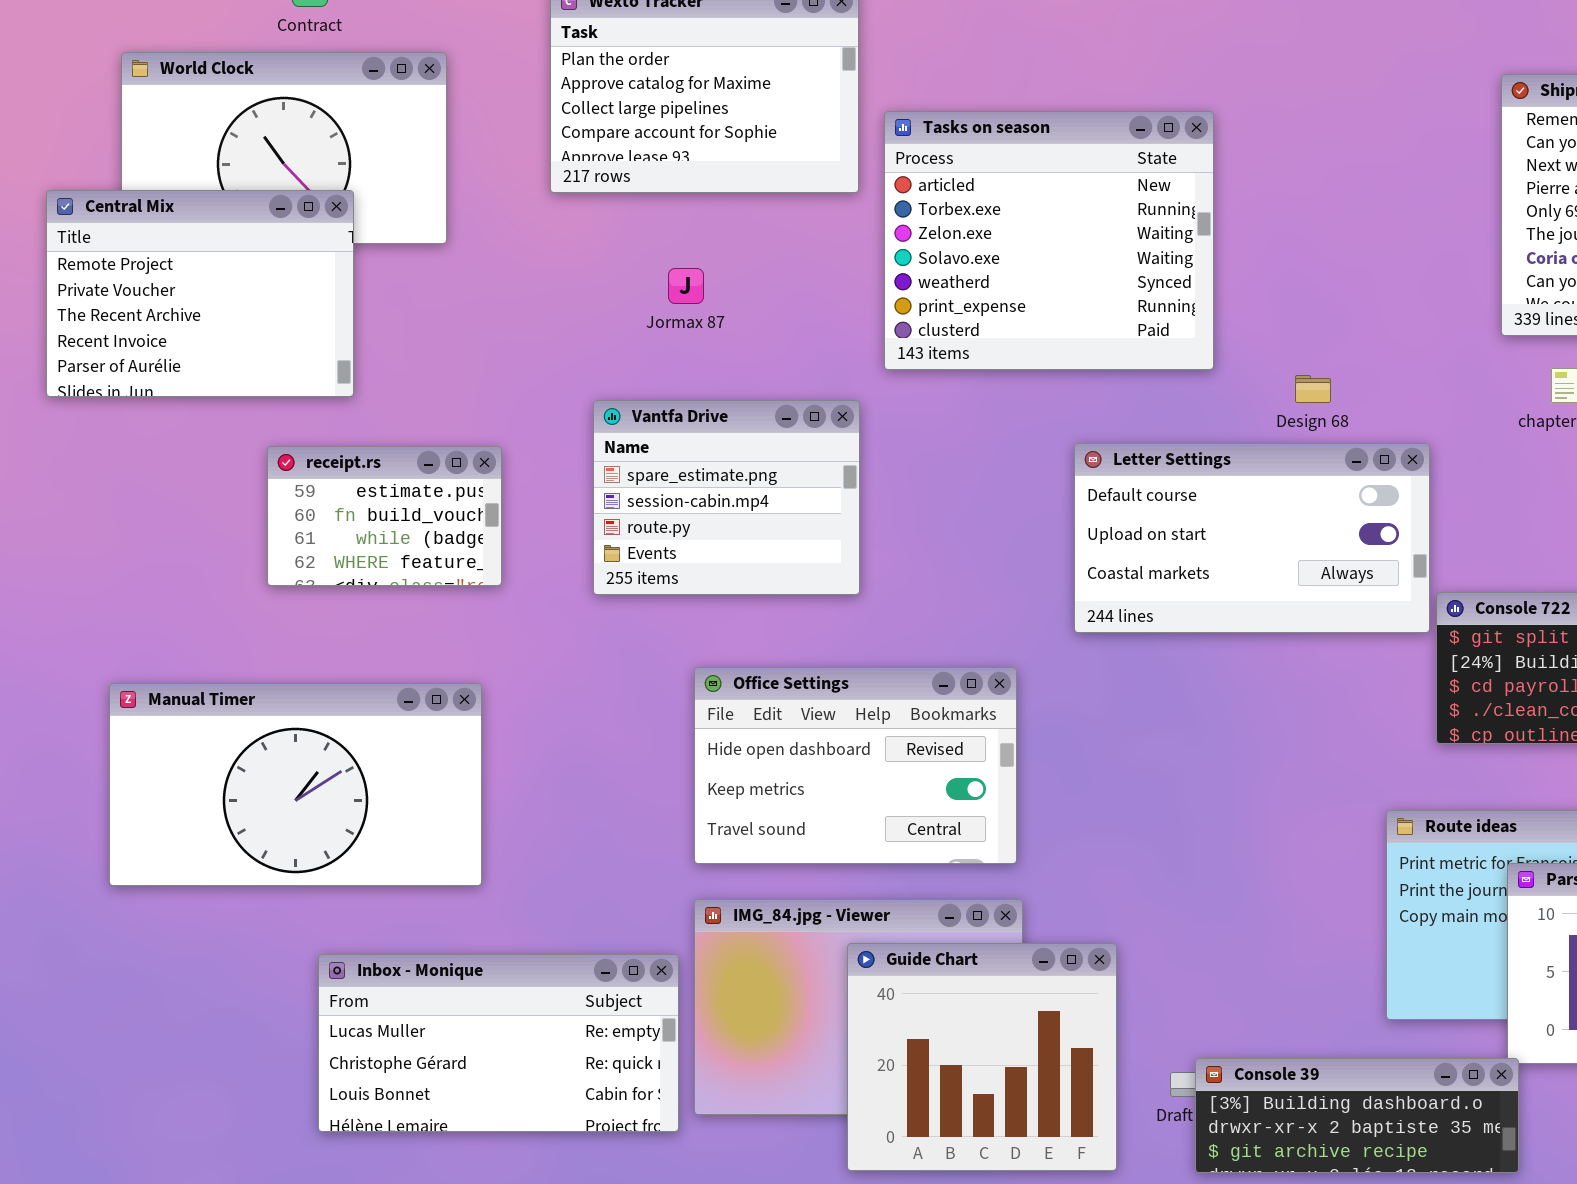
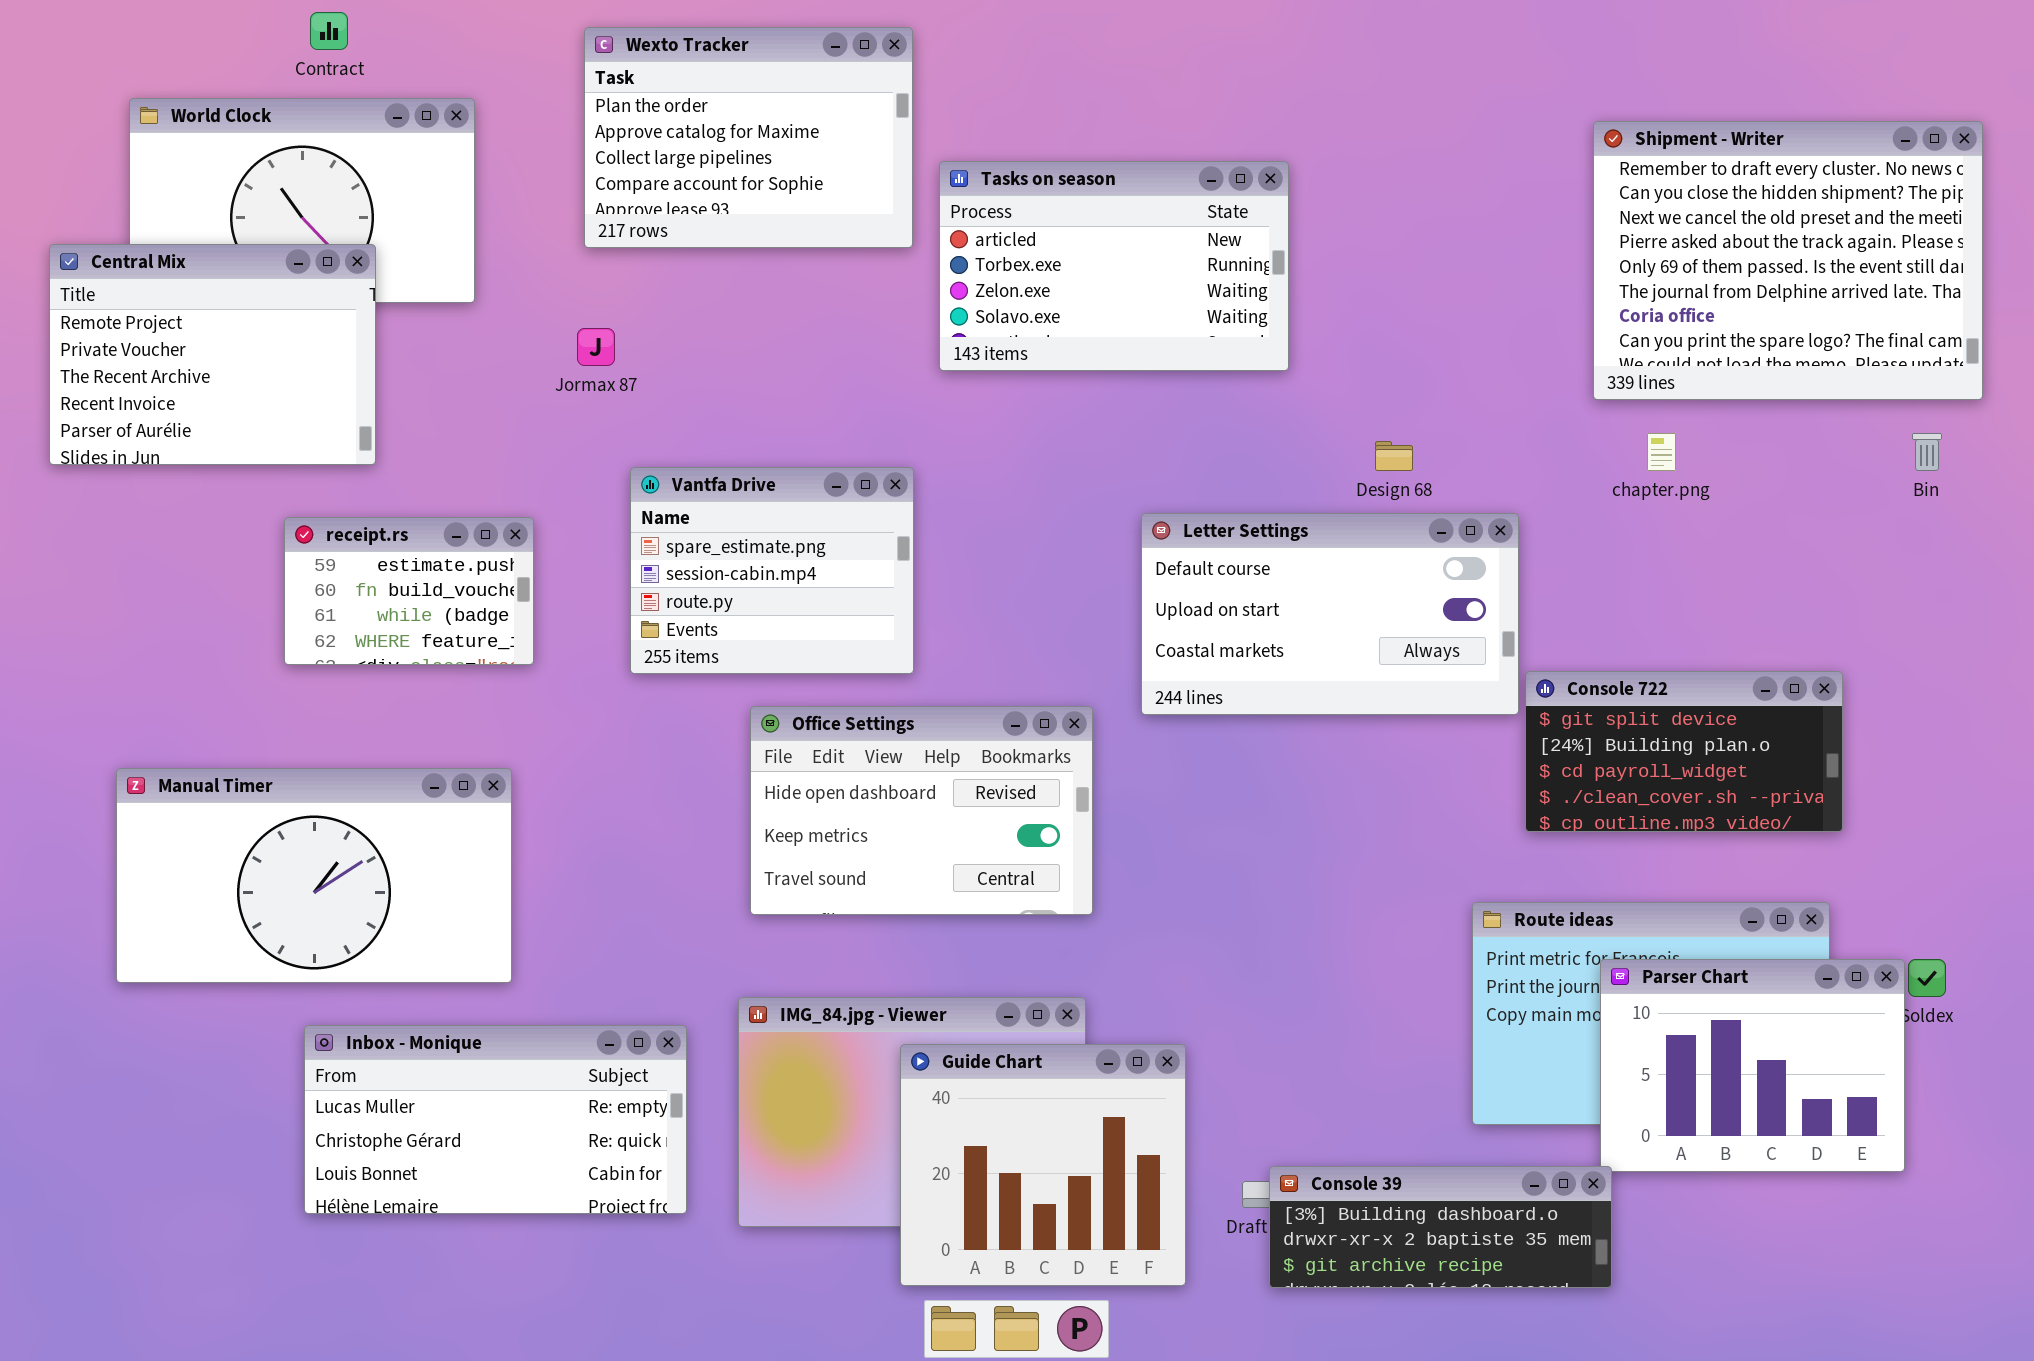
Tasks on season: [884,111,1214,370] -> [939,161,1289,371], resized
Jormax 87: [668,268,704,304] -> [577,328,615,366], moved
Office Settings: [694,667,1017,864] -> [750,706,1093,915], moved
Inbox - Monique: [318,954,679,1132] -> [304,1025,687,1214], moved

